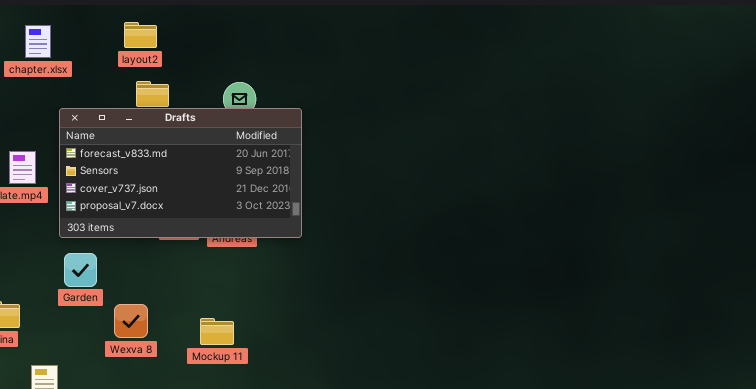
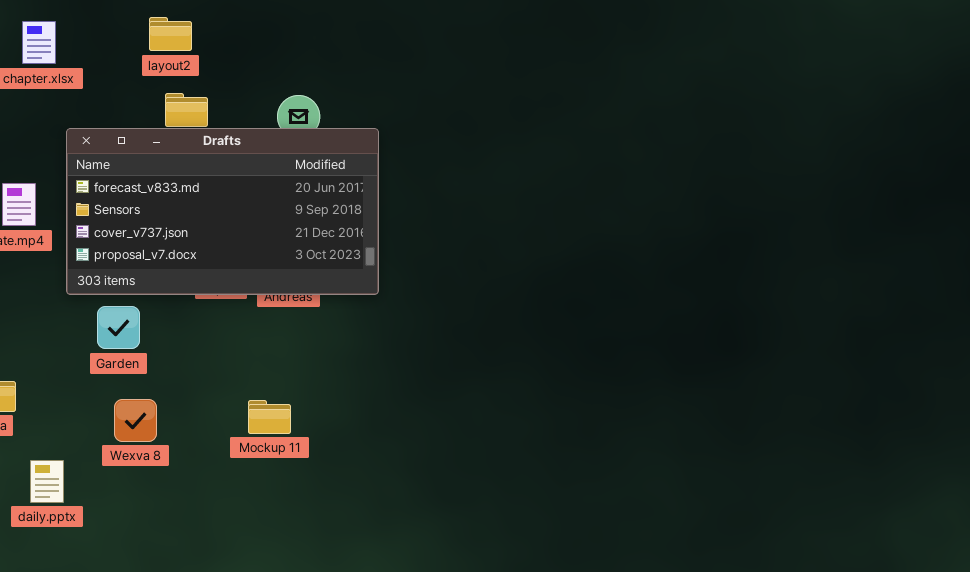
Garden: [64,253,97,287] -> [97,306,140,349], moved
Wexva 8: [114,304,148,338] -> [114,399,157,442], moved

